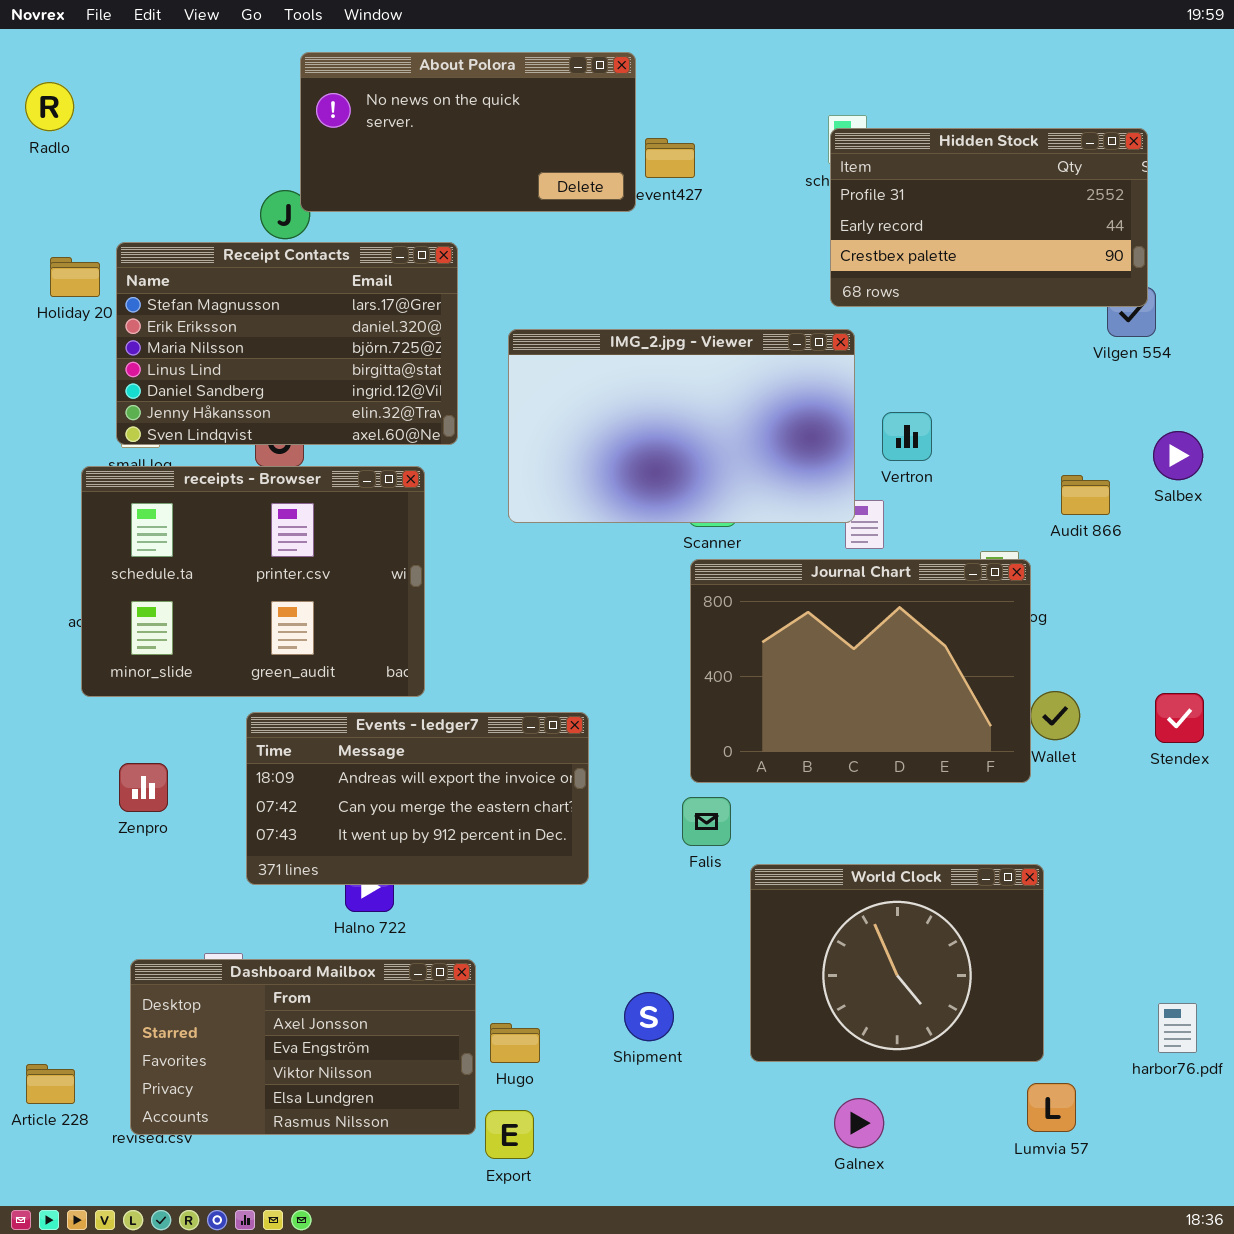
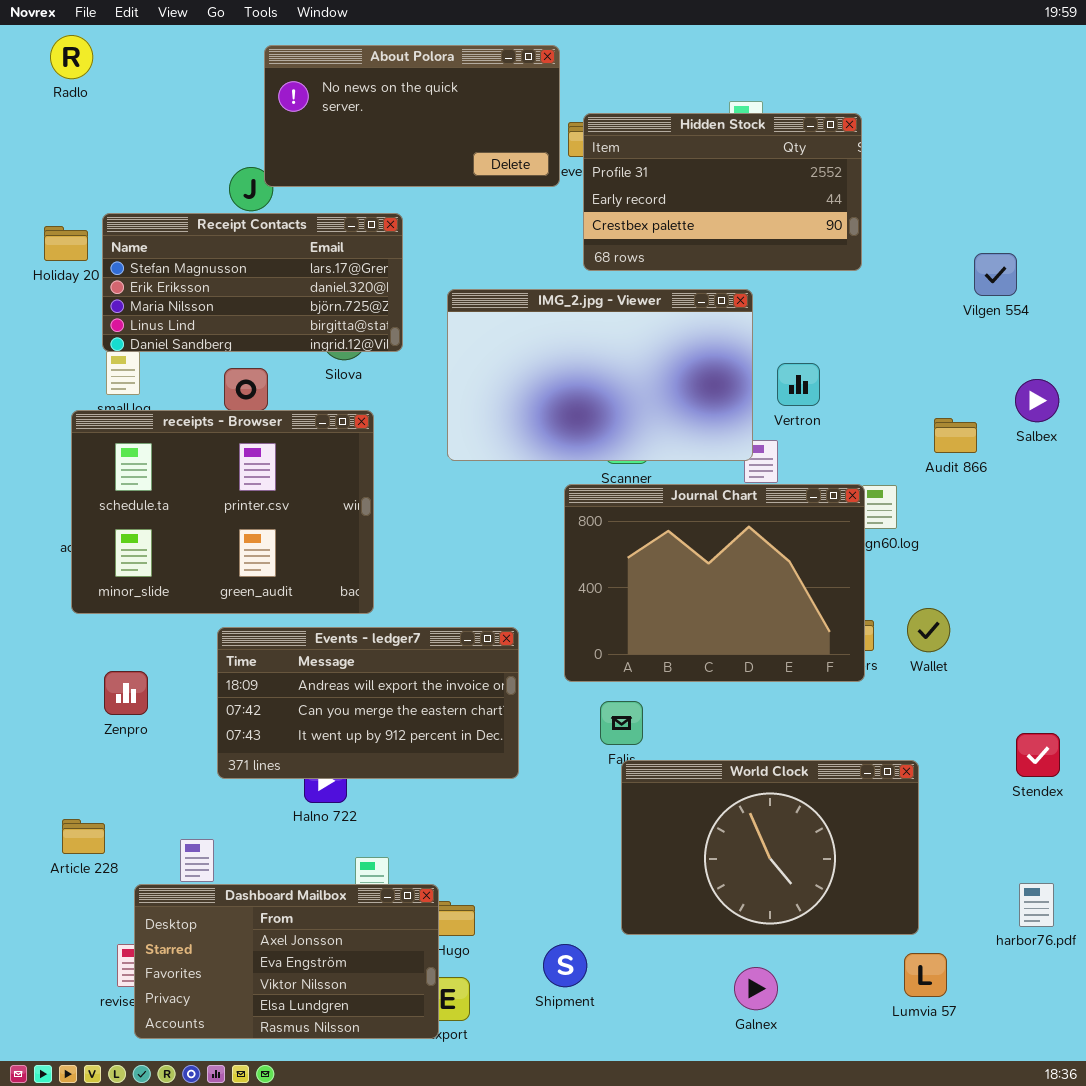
Radlo: [25,82,74,131] -> [50,35,93,79], moved
Hidden Stock: [830,128,1148,307] -> [583,113,862,271], moved
Receipt Contacts: [116,242,458,445] -> [102,213,403,352], resized
Journal Chart: [690,559,1031,783] -> [564,484,865,682], moved
Stendex: [1155,693,1204,743] -> [1016,733,1060,777], moved
World Clock: [750,864,1044,1062] -> [621,760,919,935], resized
Dashboard Mailbox: [130,959,476,1135] -> [134,884,439,1039], moved
Shipment: [624,992,674,1041] -> [543,944,587,987], moved
Article 228: [26,1064,75,1104] -> [62,819,105,854], moved

